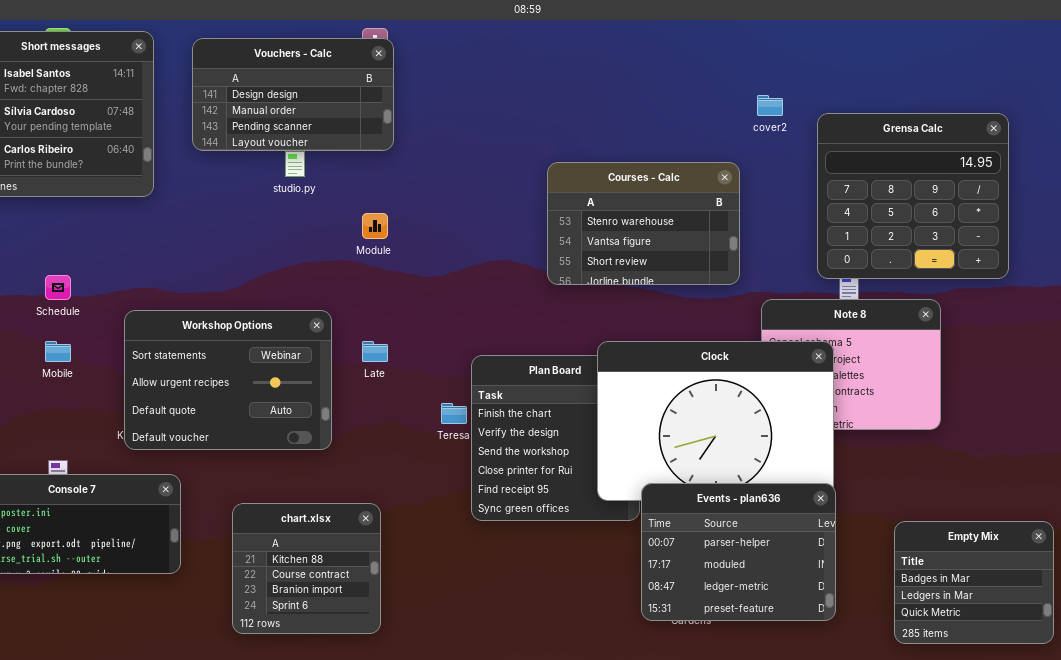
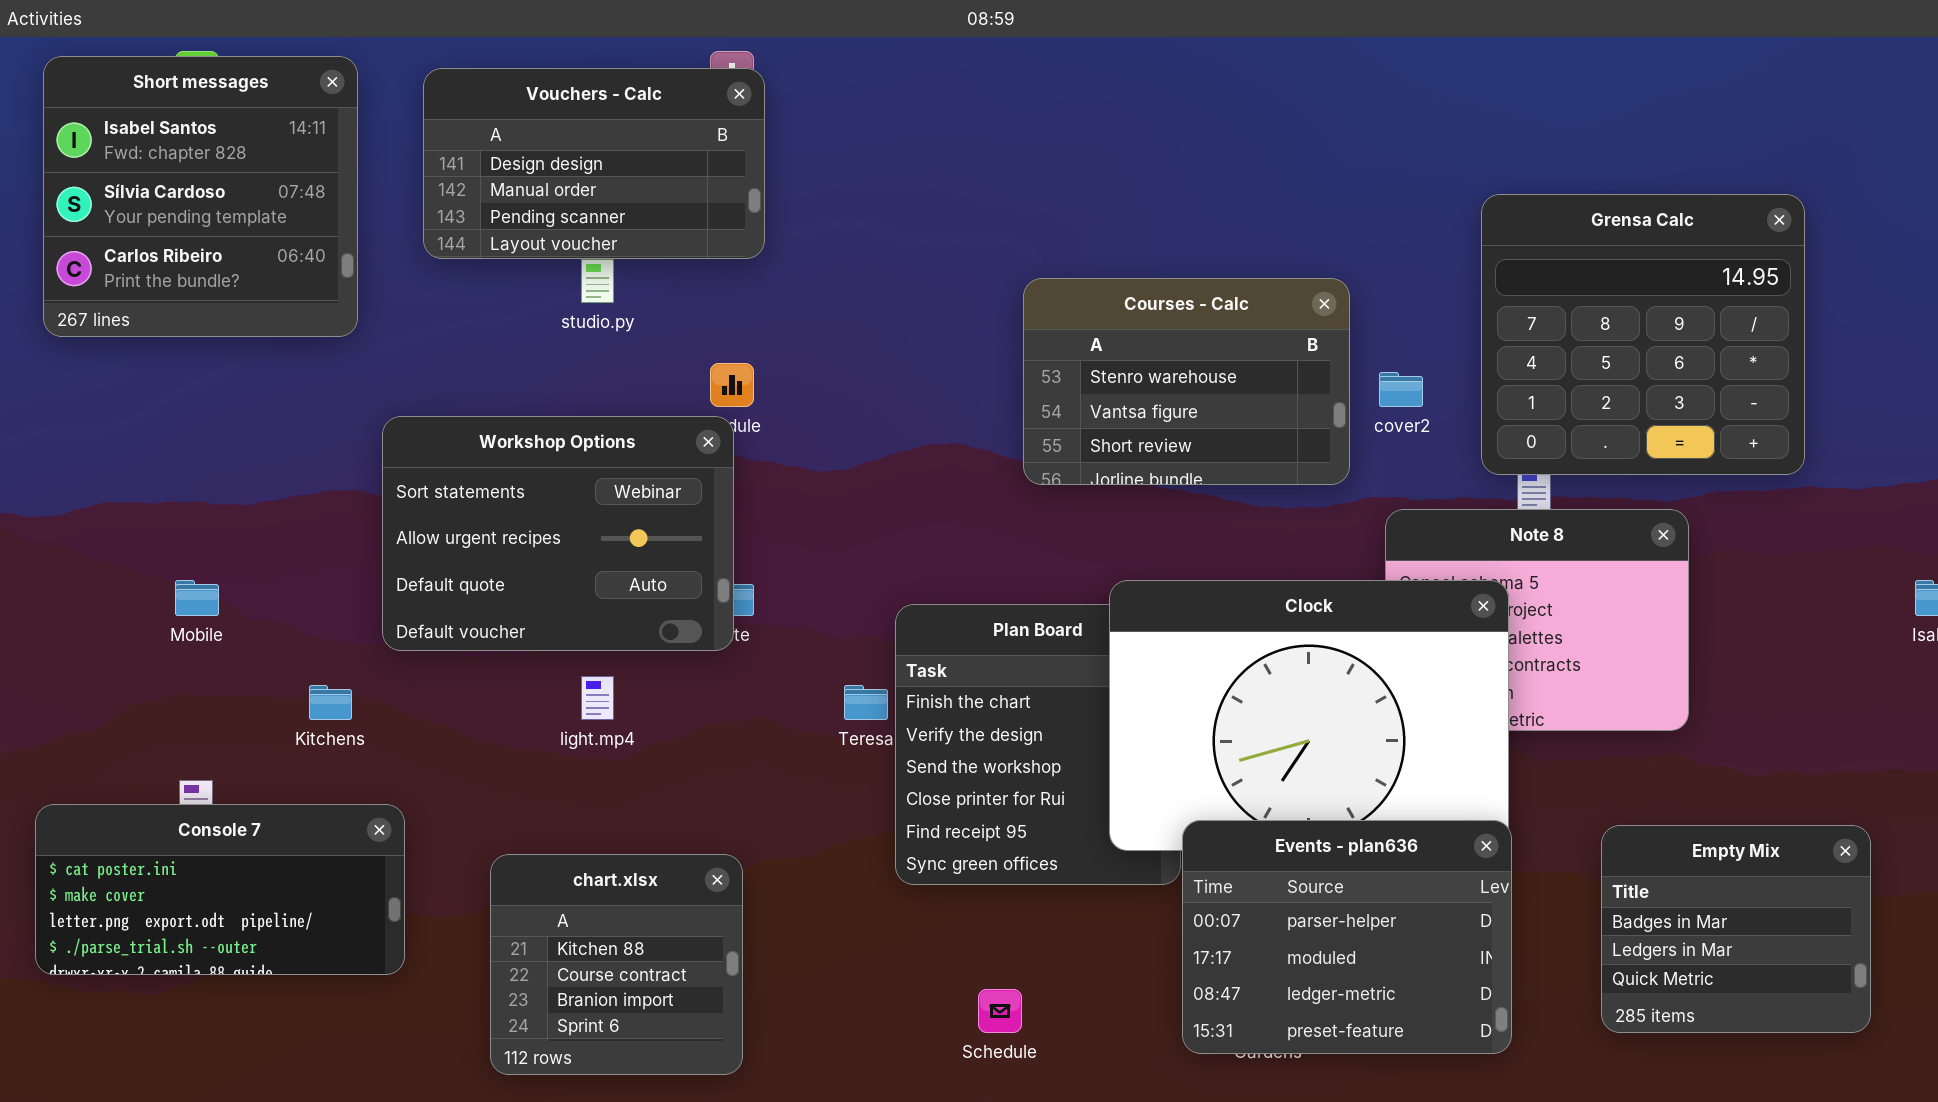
cover2: [757,95,783,116] -> [1379,372,1423,407], moved
Schedule: [45,275,71,300] -> [978,989,1022,1033], moved
Workshop Options: [124,310,332,450] -> [382,416,734,651], moved
Empty Mix: [894,521,1054,644] -> [1601,825,1871,1033], moved

